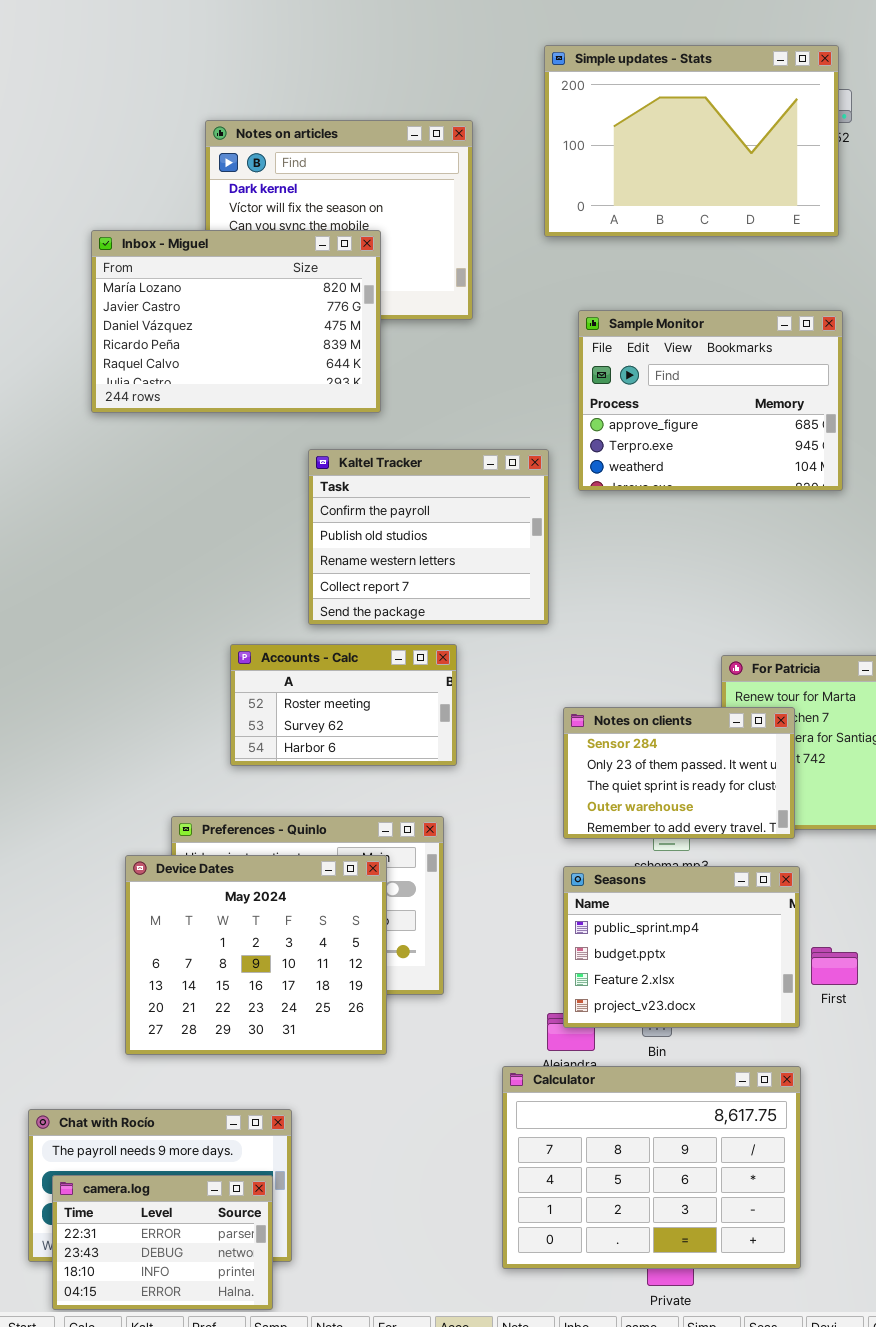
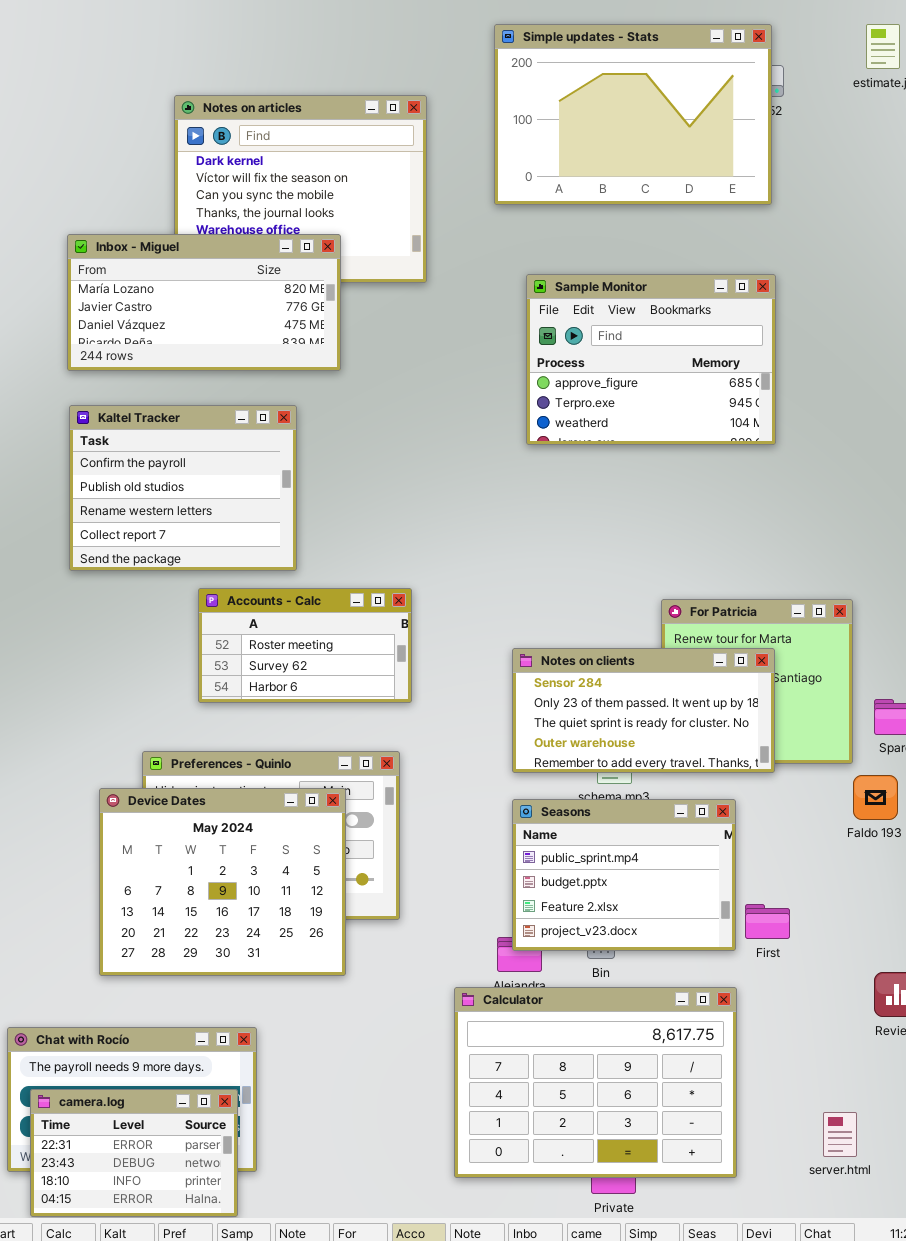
Inbox - Miguel: [91,230,381,413] -> [67,234,341,371], resized
Kaltel Tracker: [308,449,549,625] -> [69,405,297,571], moved
Notes on clients: [563,707,795,839] -> [512,648,775,773], resized
First: [811,947,858,985] -> [745,904,790,939], moved

